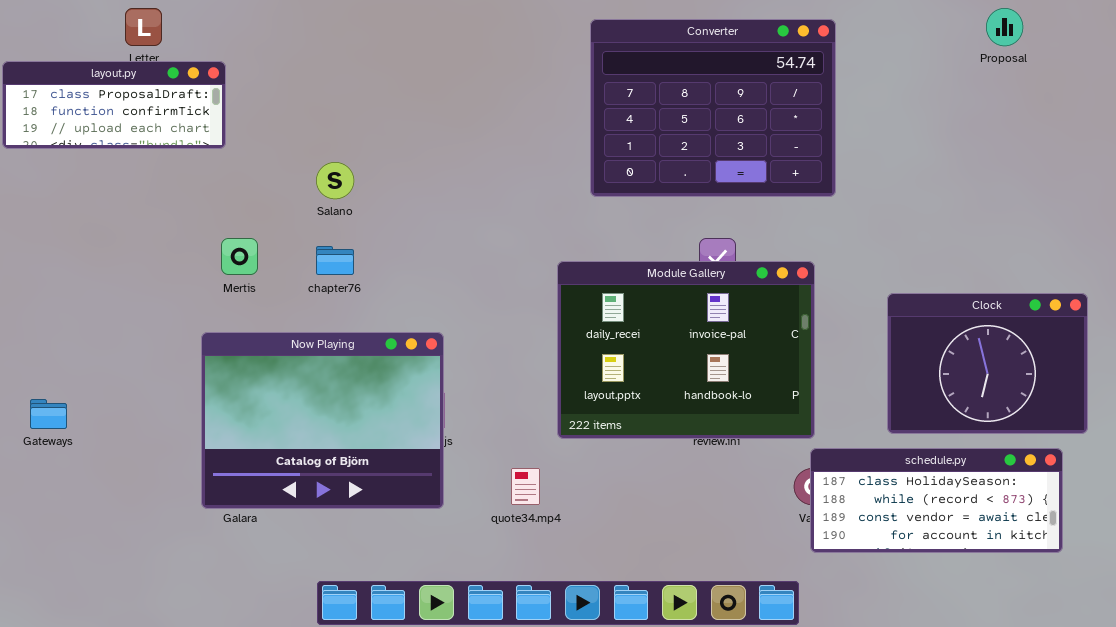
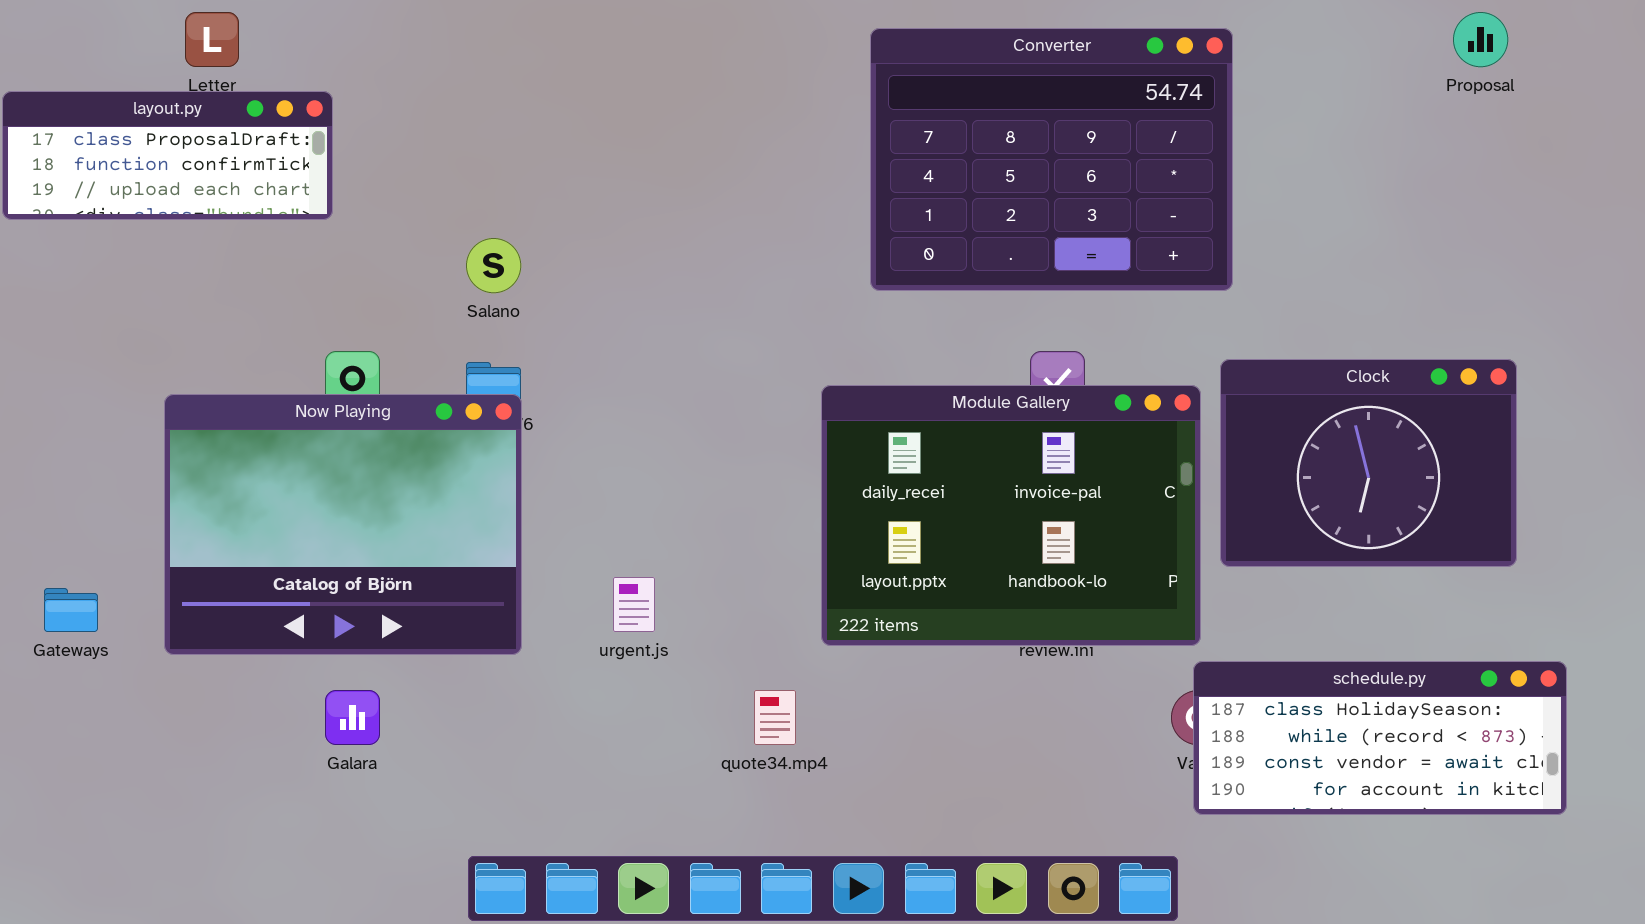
Clock: [887,293,1088,434] -> [1220,359,1517,567], moved
Now Playing: [201,332,444,509] -> [164,394,522,655], moved

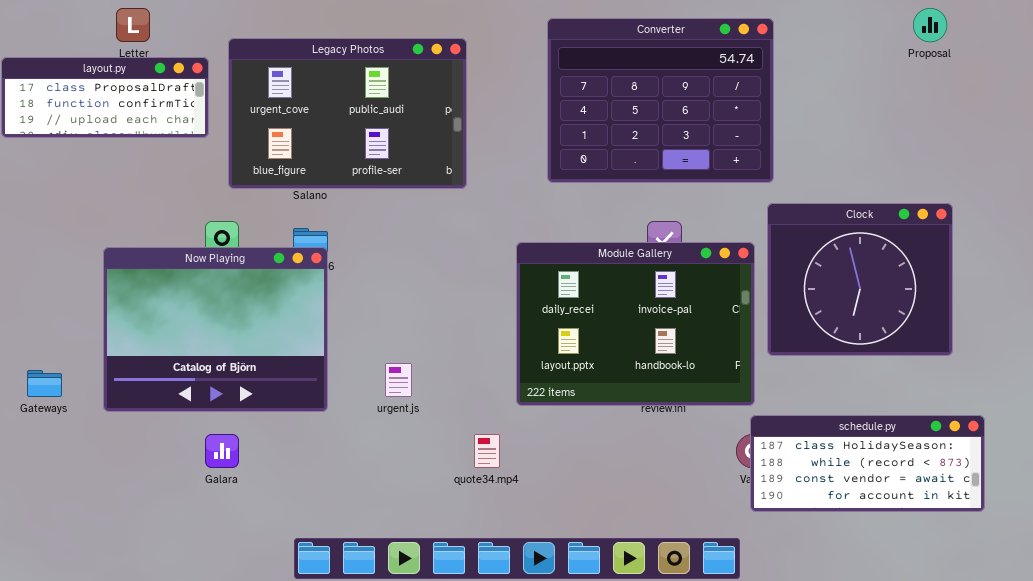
Legacy Photos: none -> [228,38,467,189], opened
Clock: [1220,359,1517,567] -> [767,203,953,356], resized

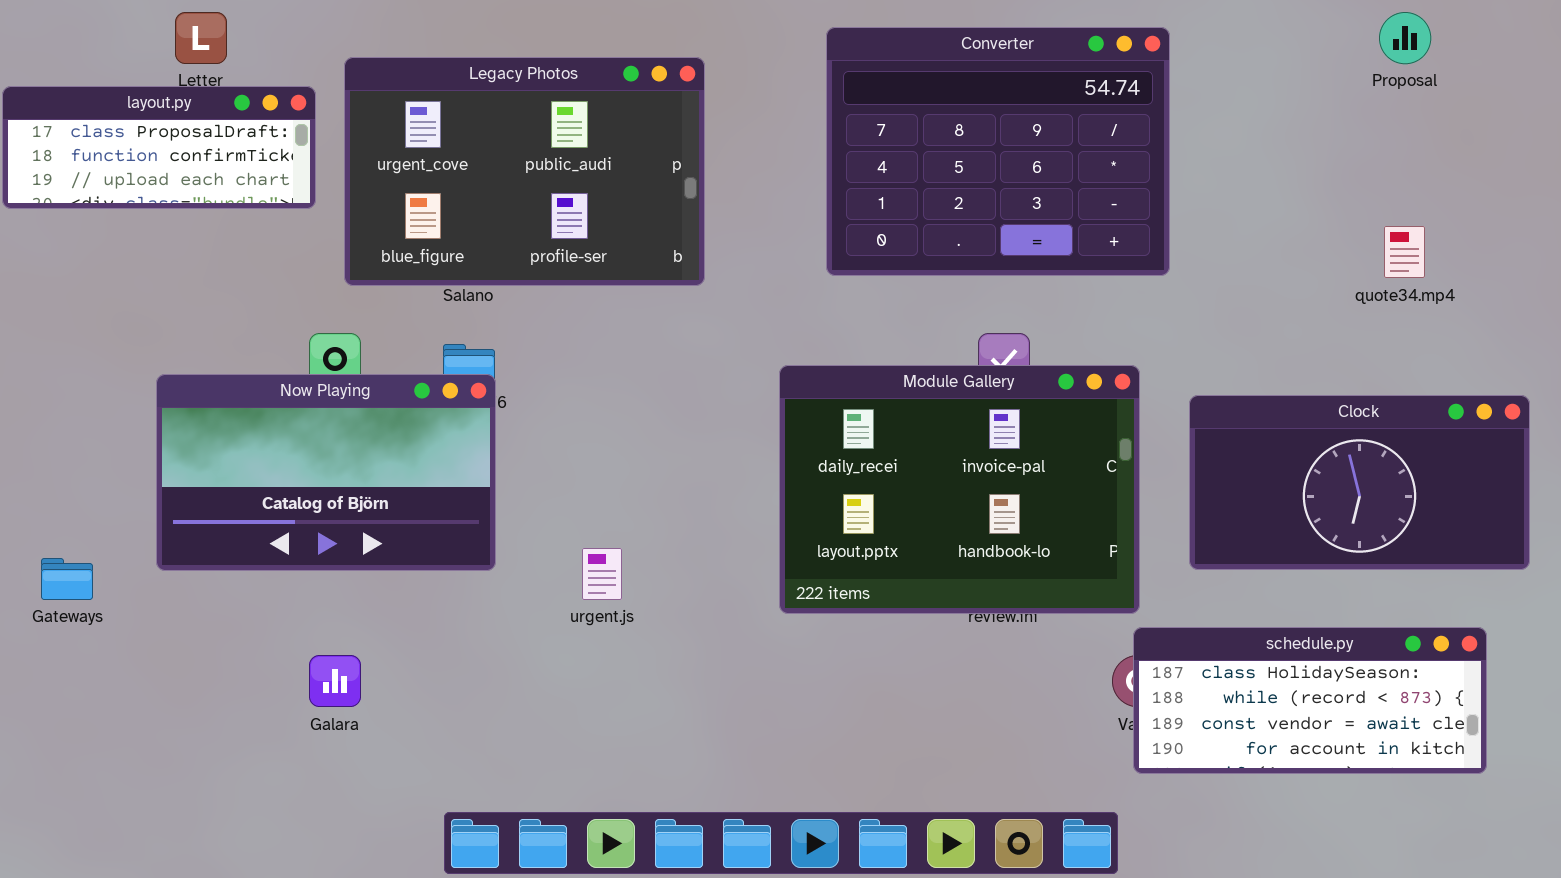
Clock: [767,203,953,356] -> [1189,395,1530,570], moved, resized
Now Playing: [103,247,328,412] -> [156,374,496,571], resized
quote34.mp4: [474,434,500,468] -> [1384,226,1425,278], moved

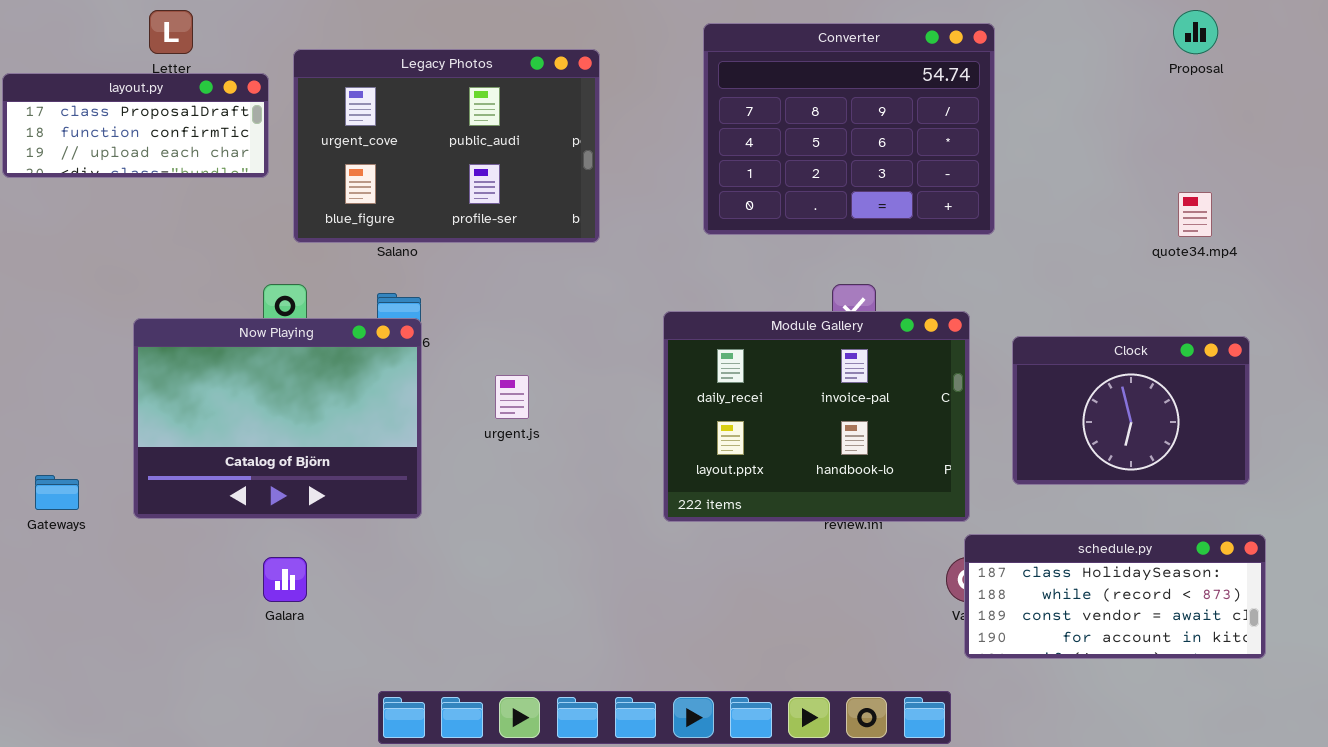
Now Playing: [156,374,496,571] -> [133,318,422,519], resized
Clock: [1189,395,1530,570] -> [1012,336,1250,485], resized
urgent.js: [582,548,622,600] -> [495,375,529,419], moved

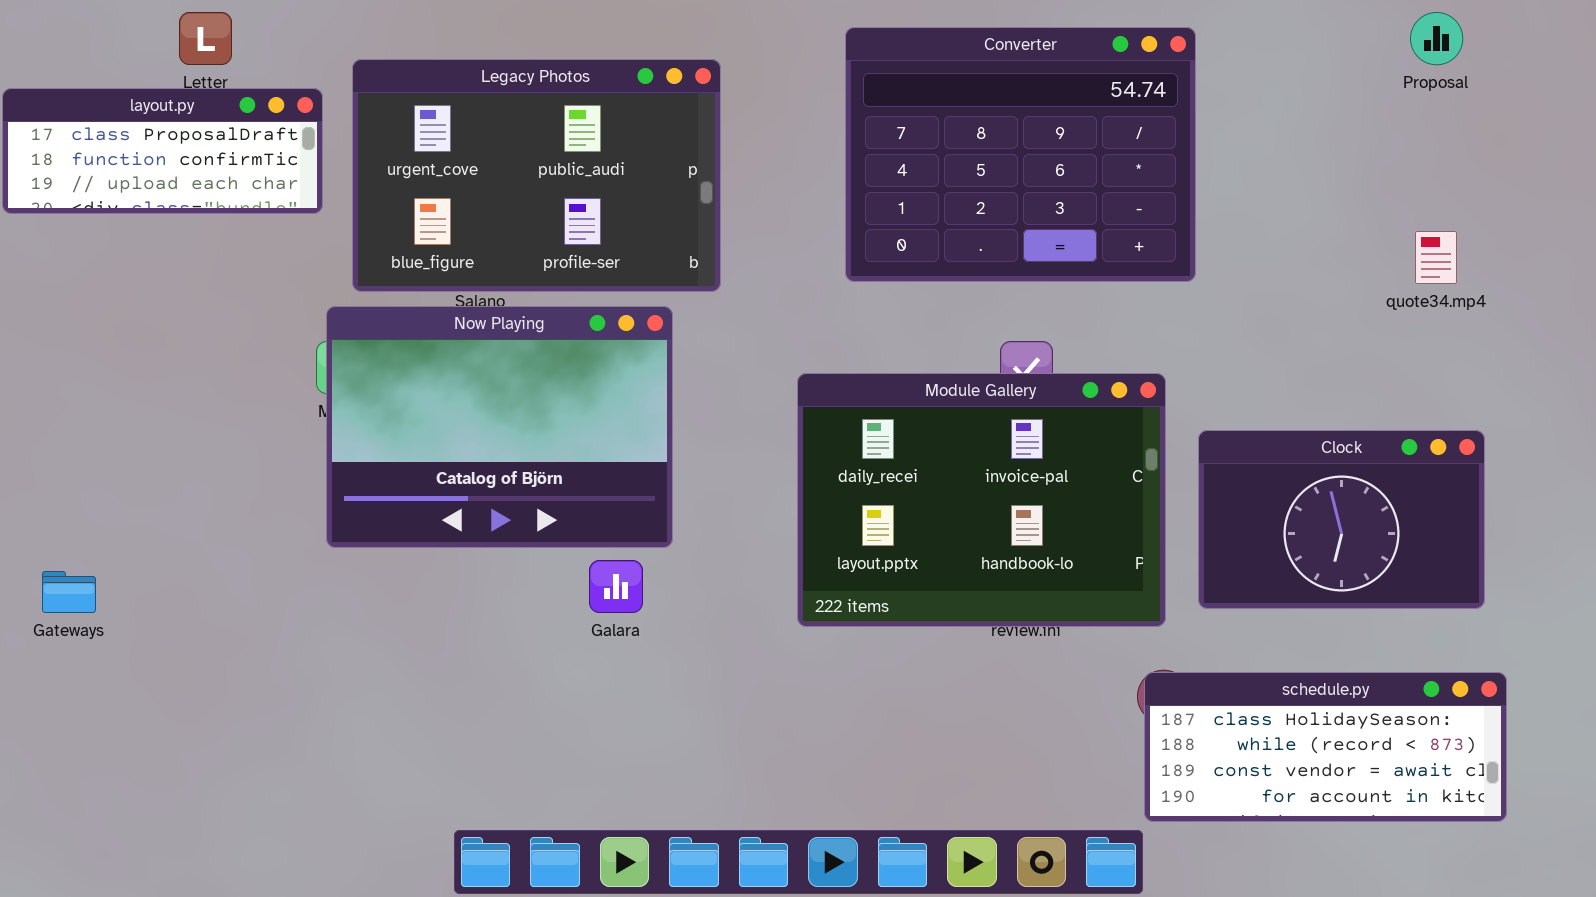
Now Playing: [133,318,422,519] -> [326,306,673,548], moved
Clock: [1012,336,1250,485] -> [1198,430,1485,609], moved
schedule.py: [964,534,1266,659] -> [1144,672,1507,822], moved
Galara: [263,557,307,602] -> [589,560,643,613], moved

